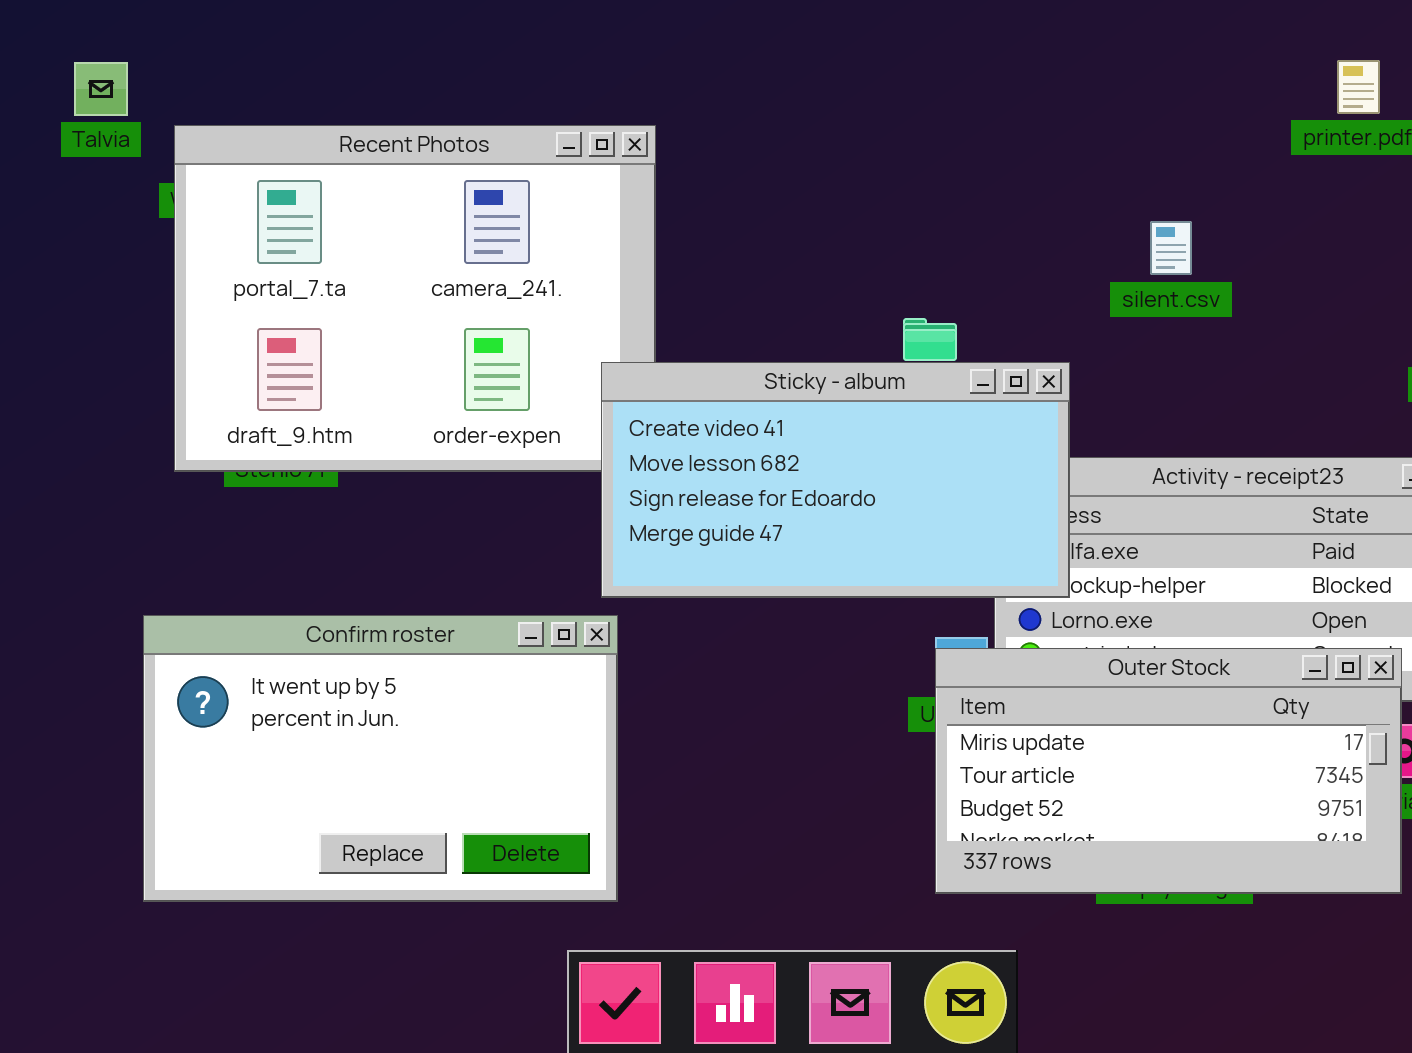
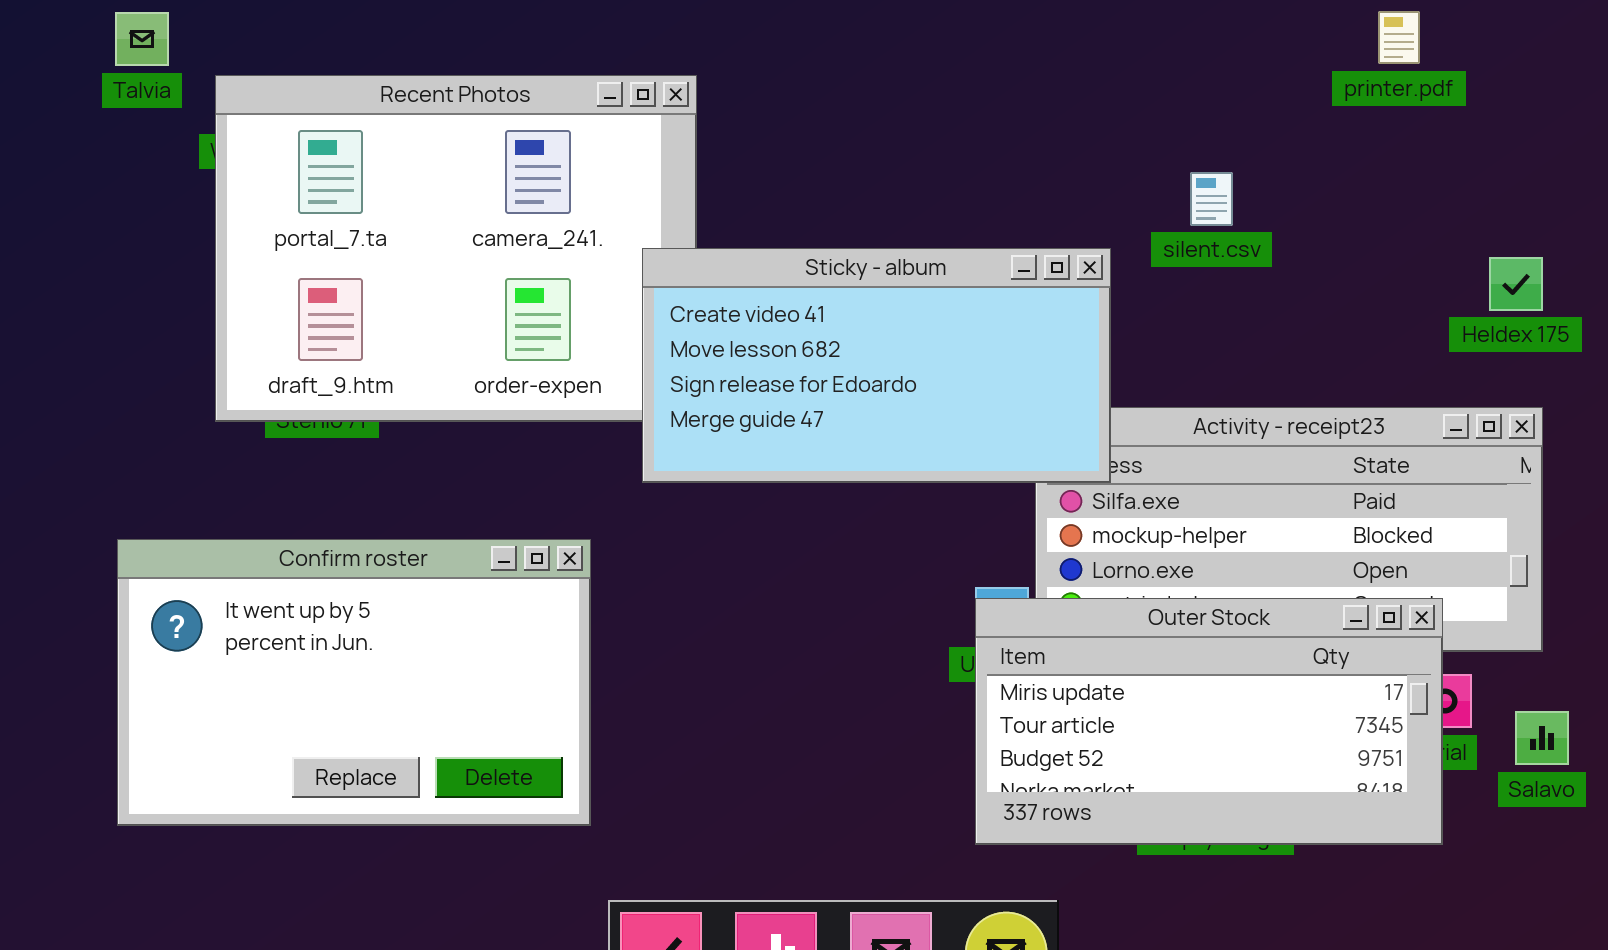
Sticky - album: [601,362,1070,598] -> [642,248,1111,483], moved
Confirm roster: [143,615,618,902] -> [117,539,591,826], moved

